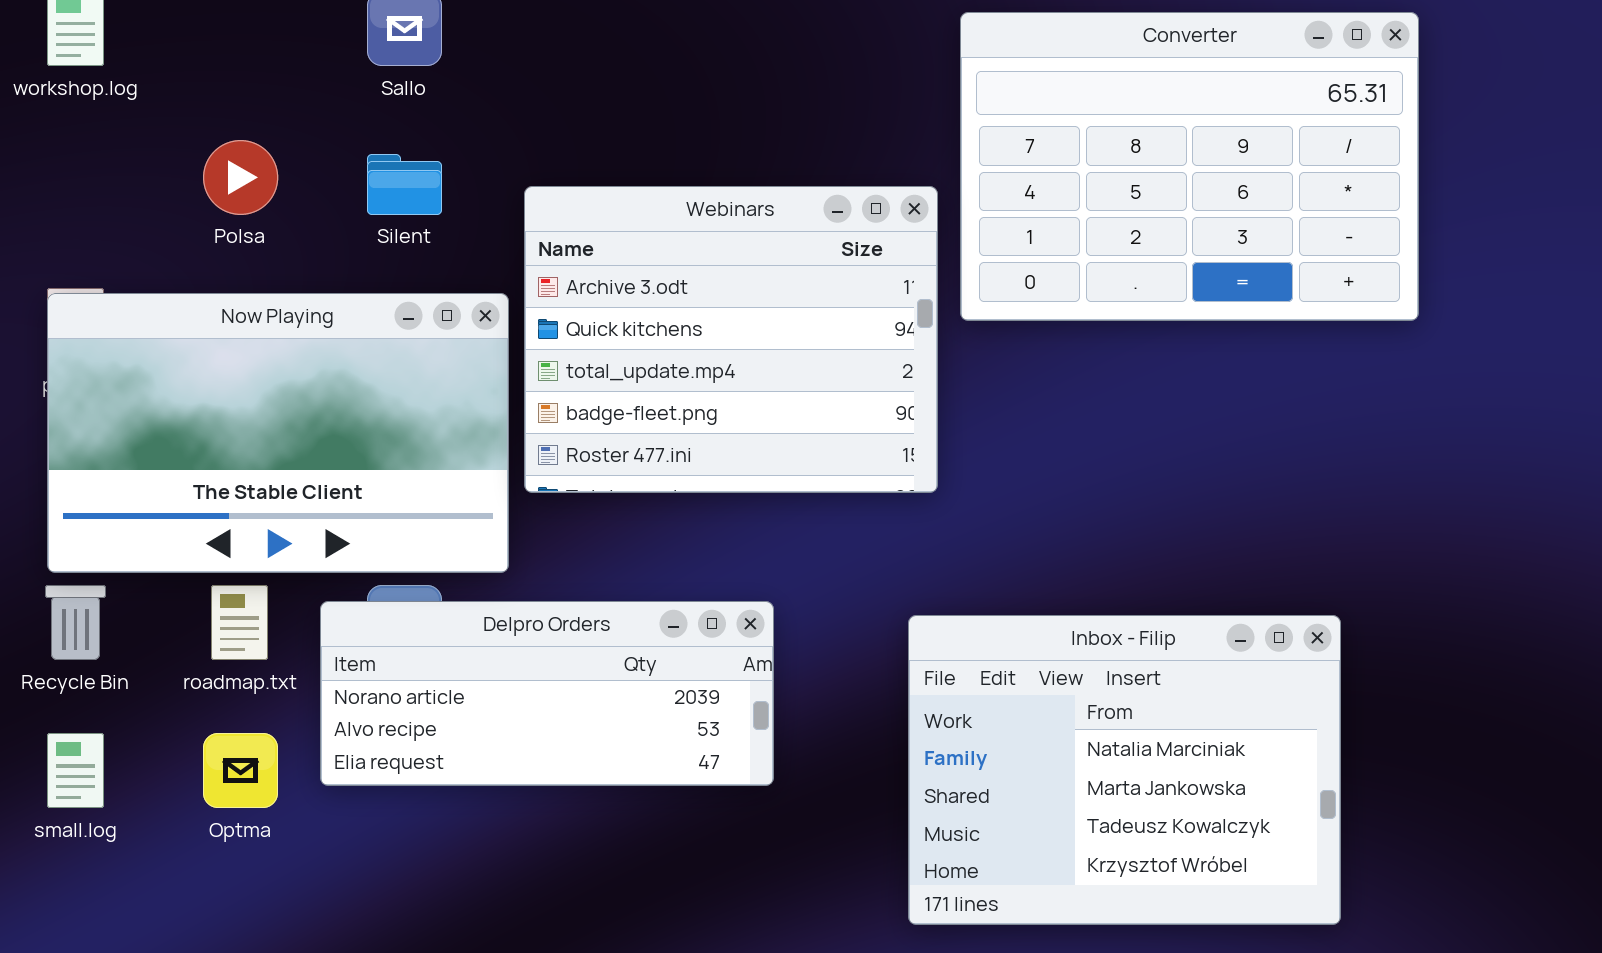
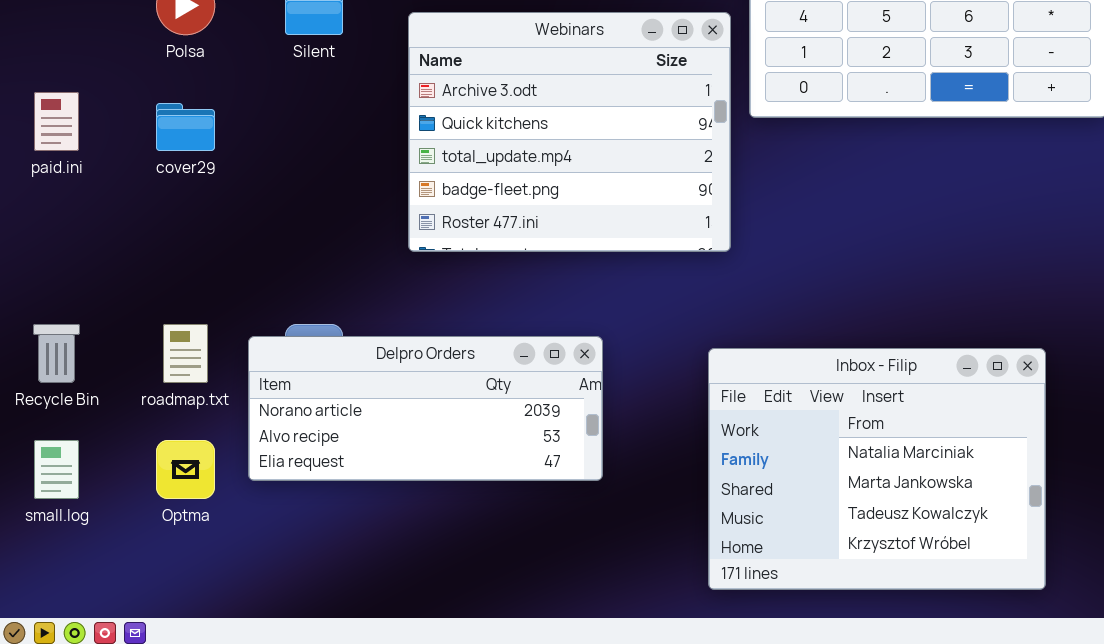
Now Playing: [47,293,509,573] -> none, closed

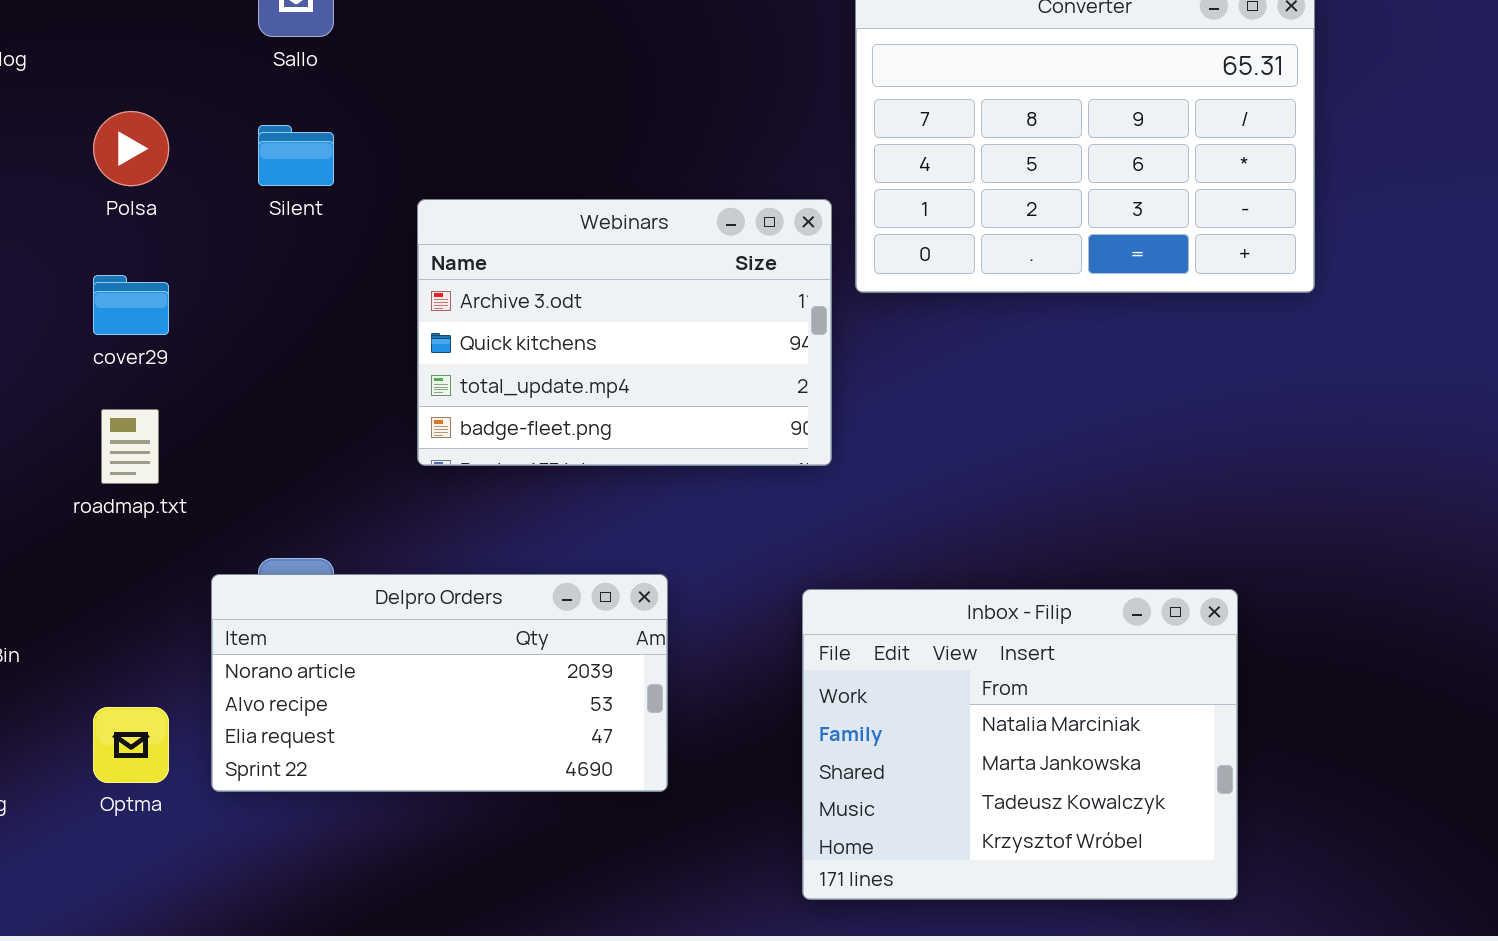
Webinars: [408,12,731,252] -> [417,199,832,466], resized
roadmap.txt: [163,324,208,383] -> [101,409,159,484], moved
Delpro Orders: [248,336,603,481] -> [211,574,668,792], resized

